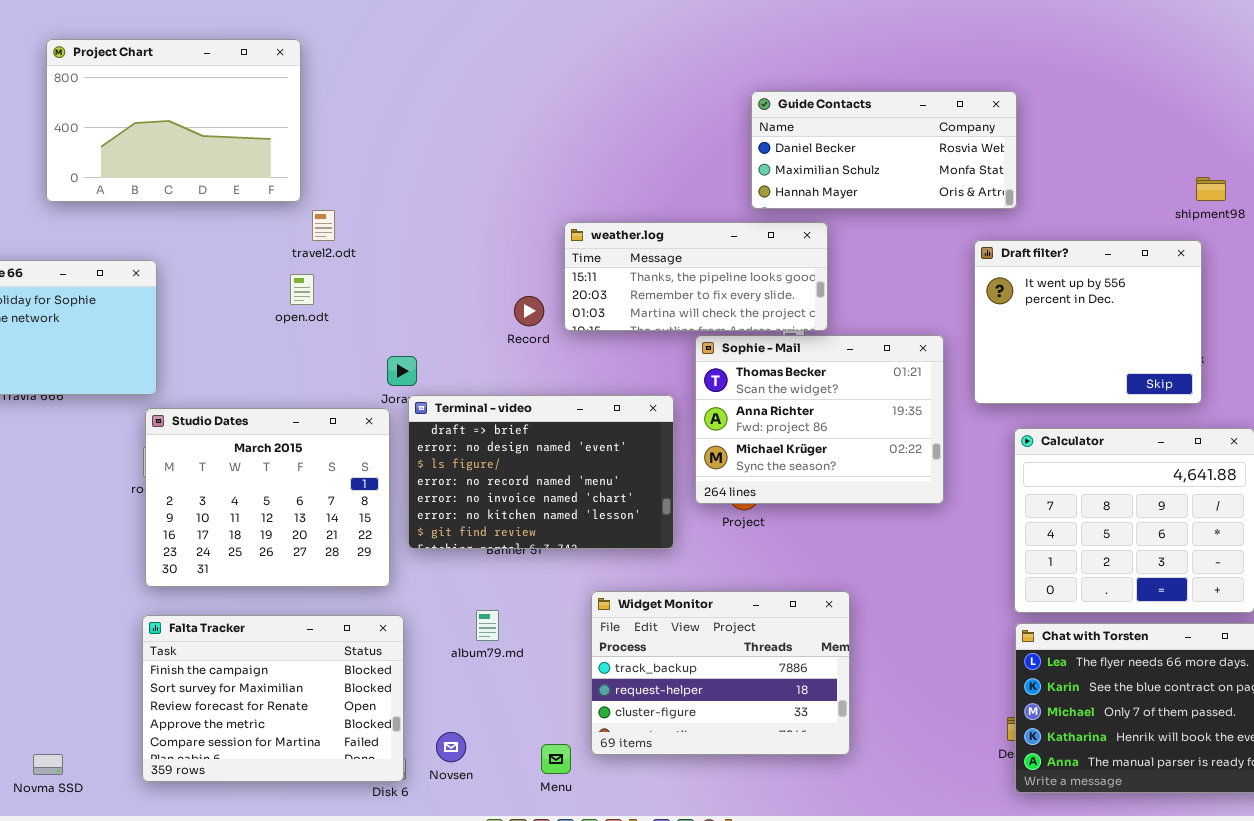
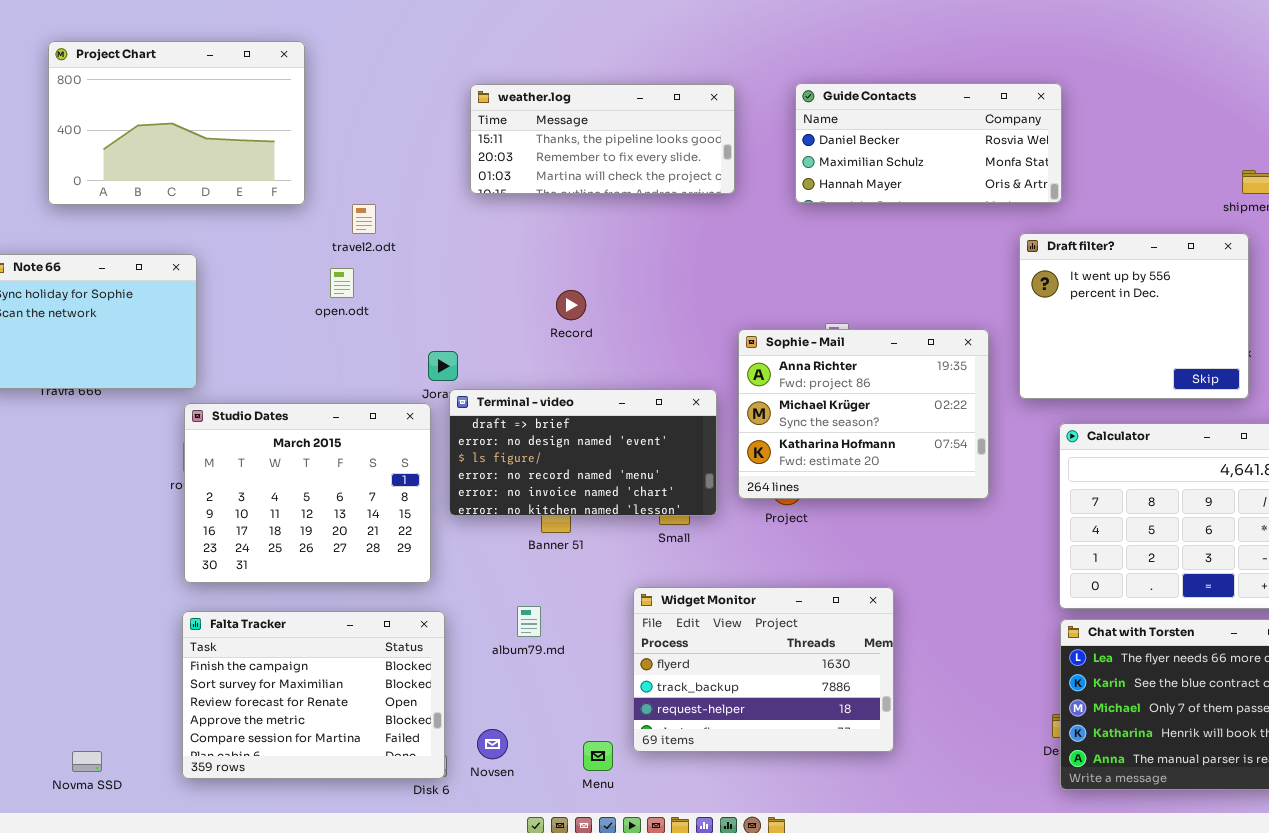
Project Chart: [46,39,301,202] -> [48,41,305,205], moved
weather.log: [564,222,828,331] -> [470,84,735,194], moved
Sophie - Mail: [695,335,944,504] -> [738,329,989,499], scrolled down 1 row
Terminal - video: [408,395,674,549] -> [449,389,717,516], resized
Widget Monitor: [591,591,850,755] -> [633,587,894,752], scrolled up 1 row

